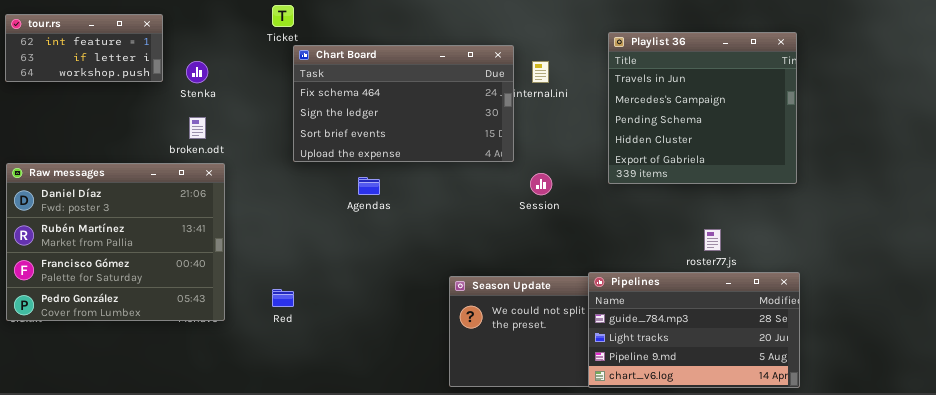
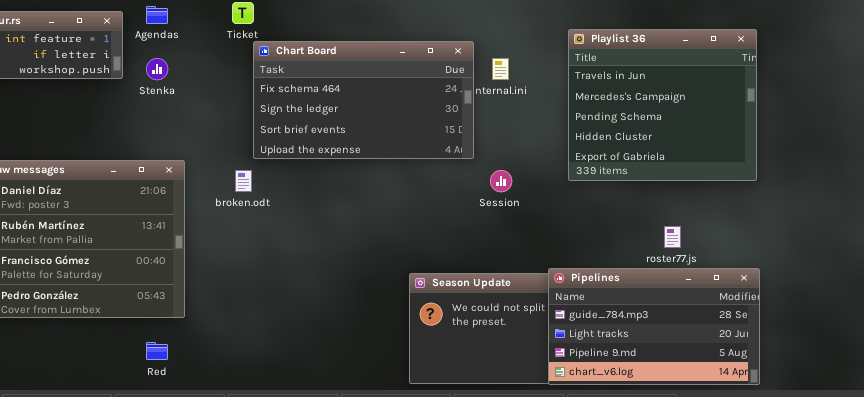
broken.odt: [189,117,206,139] -> [235,170,252,192], moved
Agendas: [358,177,380,195] -> [146,6,168,24], moved
Red: [272,289,294,307] -> [146,342,168,360], moved

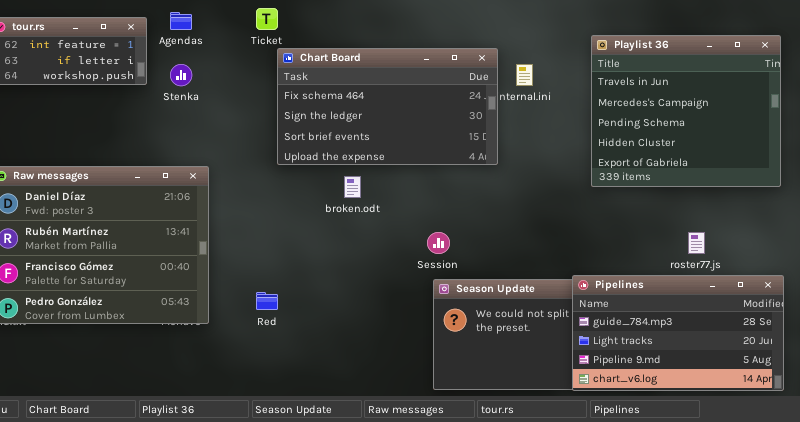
broken.odt: [235,170,252,192] -> [344,176,361,198], moved
Session: [490,170,512,192] -> [427,232,450,254], moved
Red: [146,342,168,360] -> [256,292,278,310], moved

